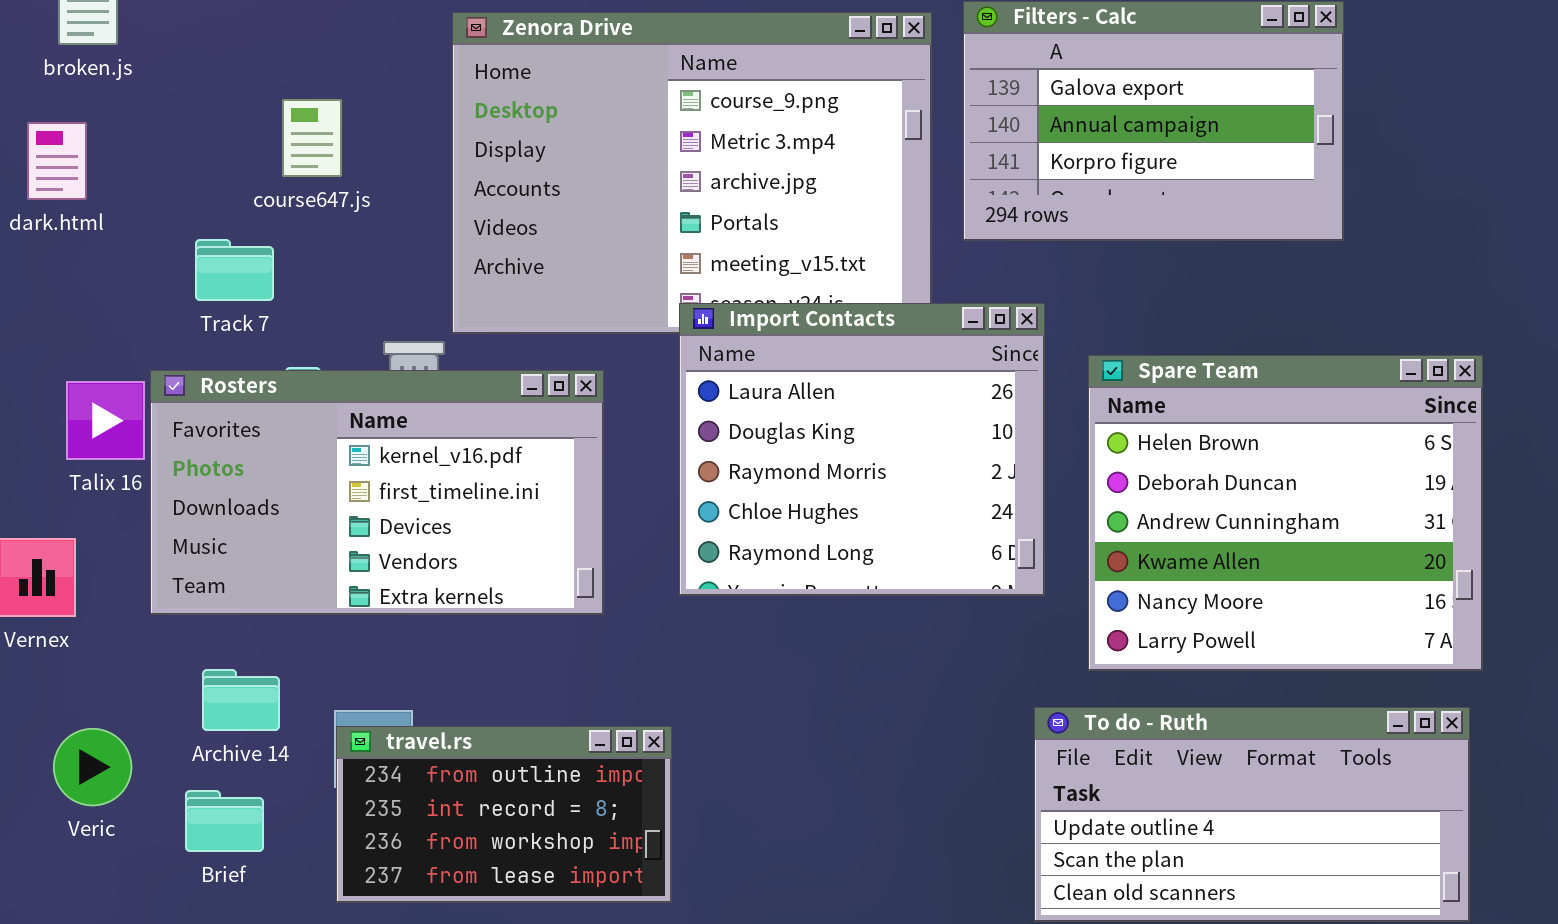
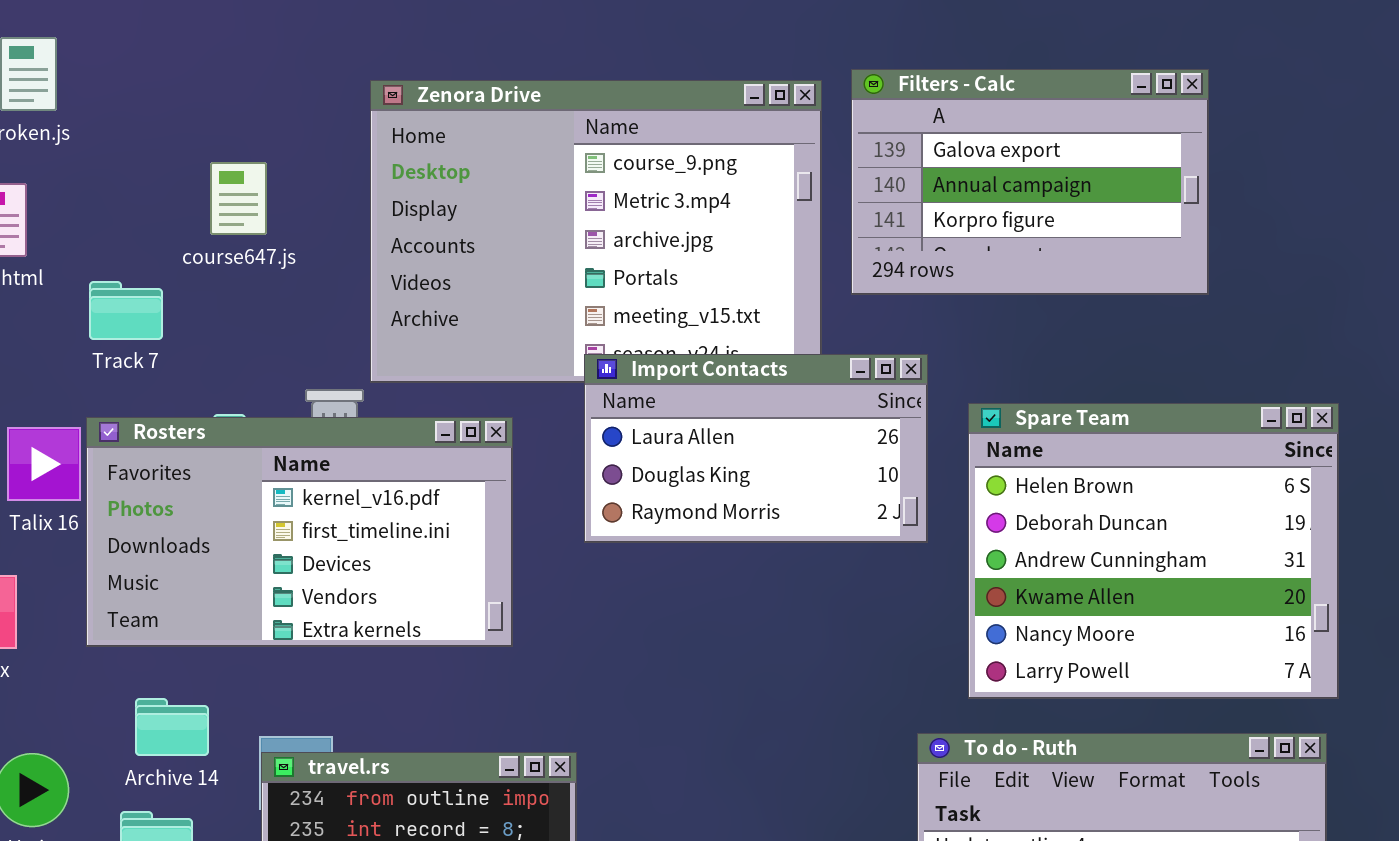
Track 7: [195,239,274,301] -> [89,281,163,340], moved
Import Contacts: [679,303,1045,596] -> [584,354,928,543], resized

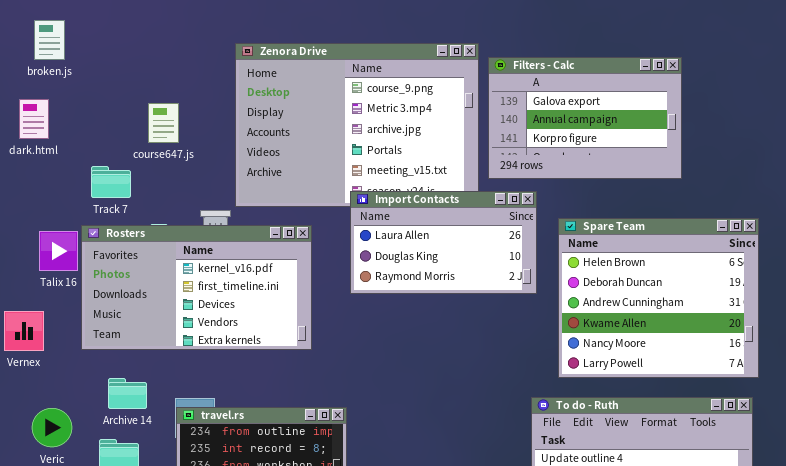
Filters - Calc: [851,69,1209,295] -> [488,57,682,179], moved
course647.js: [210,162,267,235] -> [148,103,179,143], moved
Track 7: [89,281,163,340] -> [91,166,131,198], moved

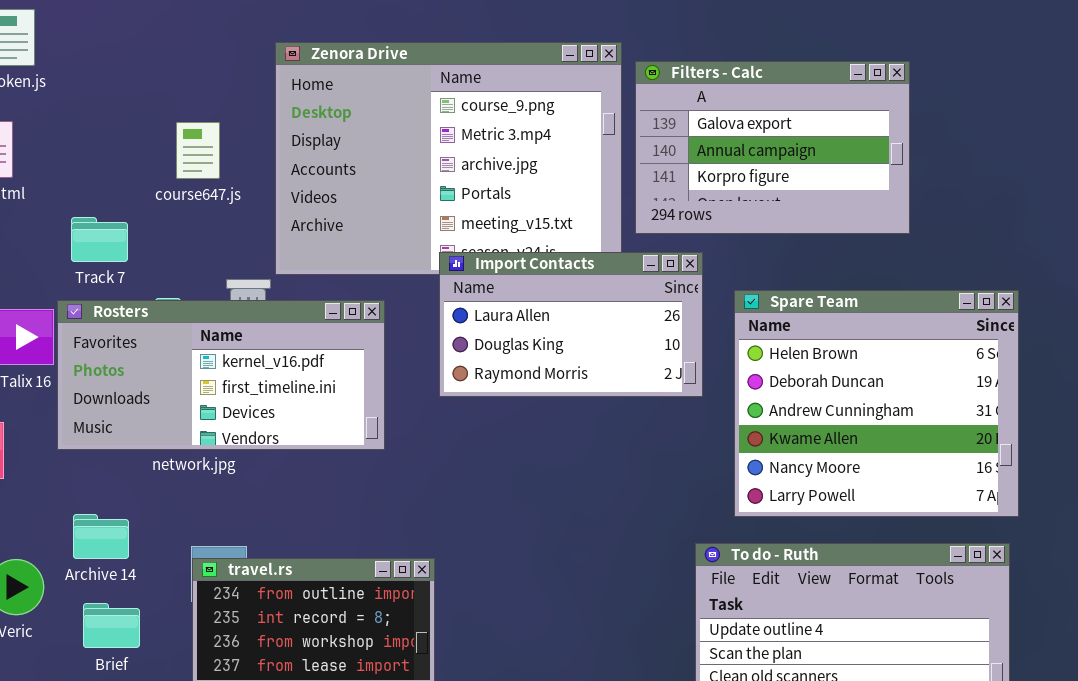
course647.js: [148,103,179,143] -> [176,122,220,179], moved
Rosters: [81,225,312,350] -> [57,300,385,450], resized
Archive 14: [108,378,147,409] -> [73,514,129,559], moved

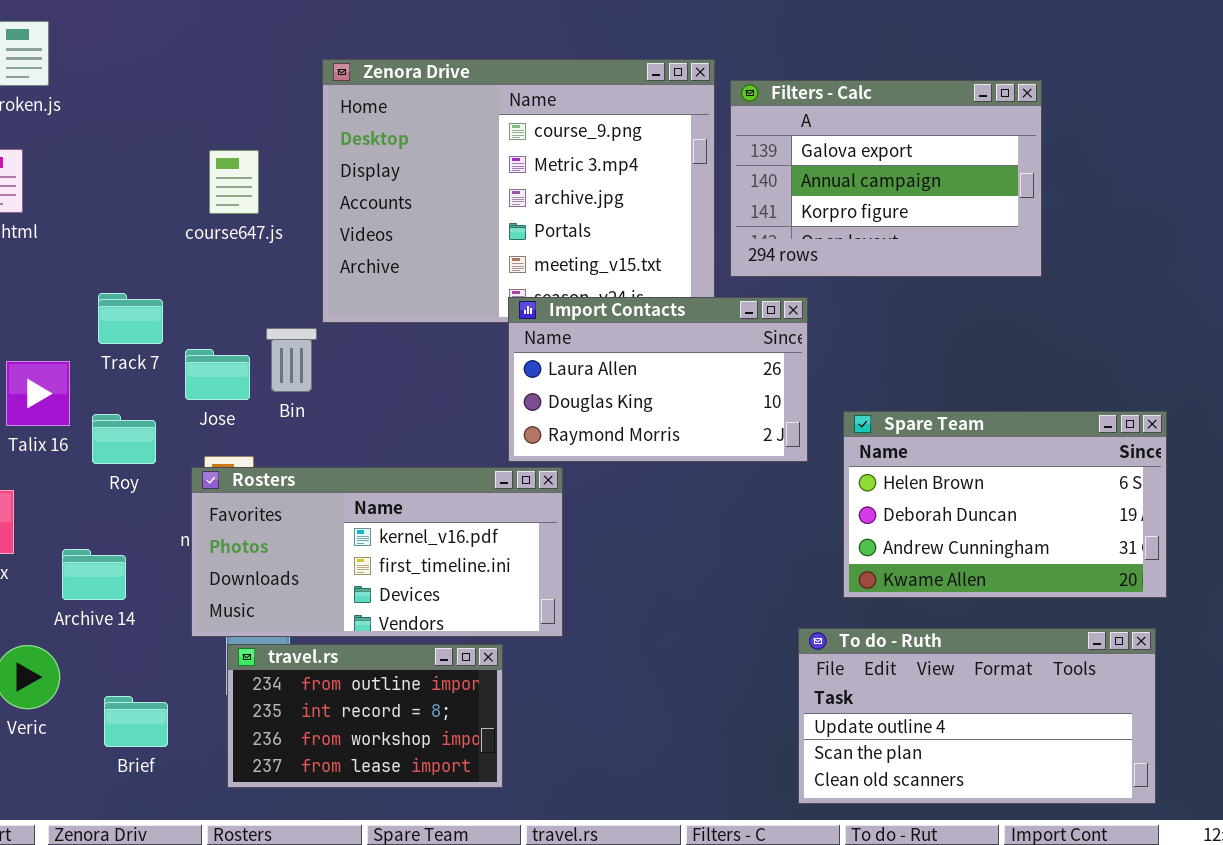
Track 7: [71,217,128,262] -> [98,293,163,344], moved
Spare Team: [734,290,1019,517] -> [843,411,1167,598], resized
Rosters: [57,300,385,450] -> [191,467,563,637], moved
Archive 14: [73,514,129,559] -> [62,549,126,600], moved

